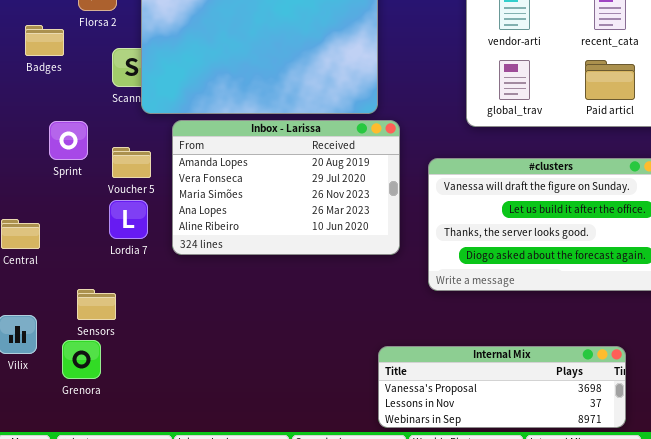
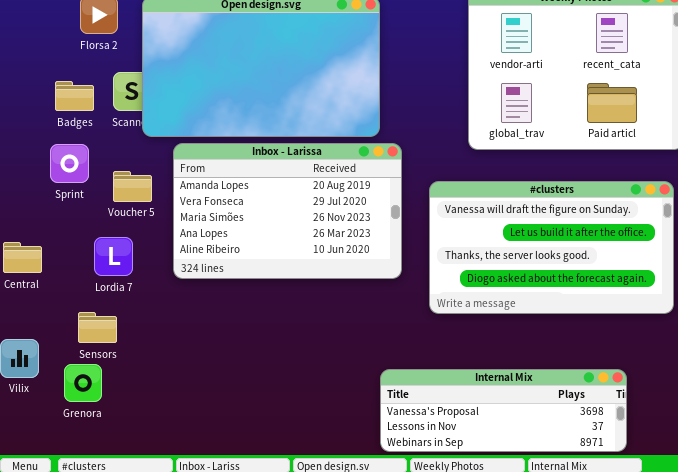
Badges: [25,25,64,56] -> [55,81,94,111], moved
Lordia 7: [109,200,148,239] -> [94,237,133,276], moved

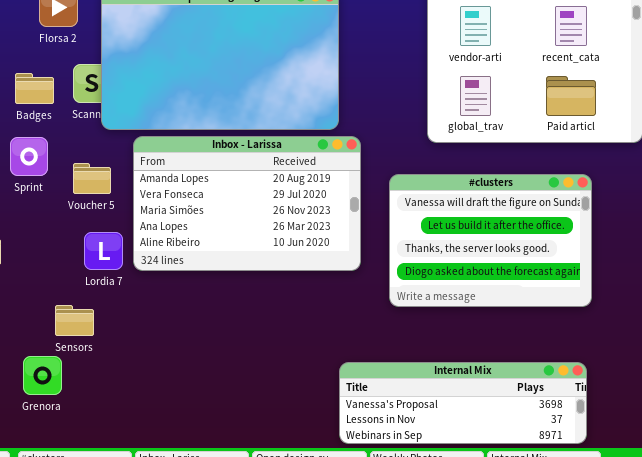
#clusters: [429,181,674,314] -> [389,174,592,307], resized
Lordia 7: [94,237,133,276] -> [84,232,123,270], moved
Sensors: [78,312,117,343] -> [55,305,94,336], moved

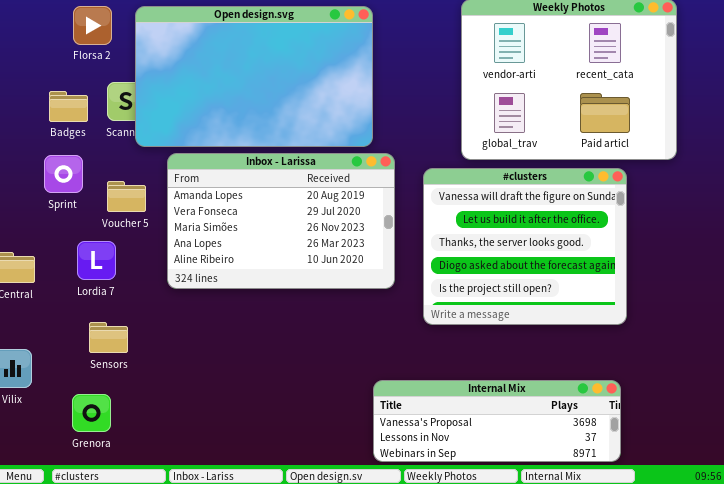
#clusters: [389,174,592,307] -> [423,168,627,325], resized
Lordia 7: [84,232,123,270] -> [77,241,116,280], moved
Grenora: [23,356,62,395] -> [72,394,111,432], moved

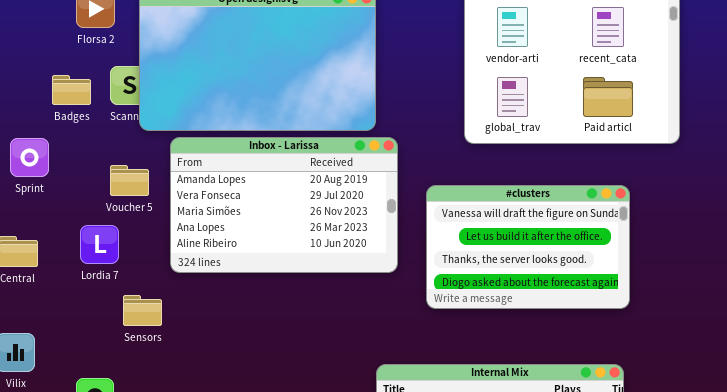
Sprint: [44,155,83,193] -> [10,138,49,177], moved
#clusters: [423,168,627,325] -> [426,185,630,309], resized
Sensors: [89,322,128,353] -> [123,295,162,326], moved

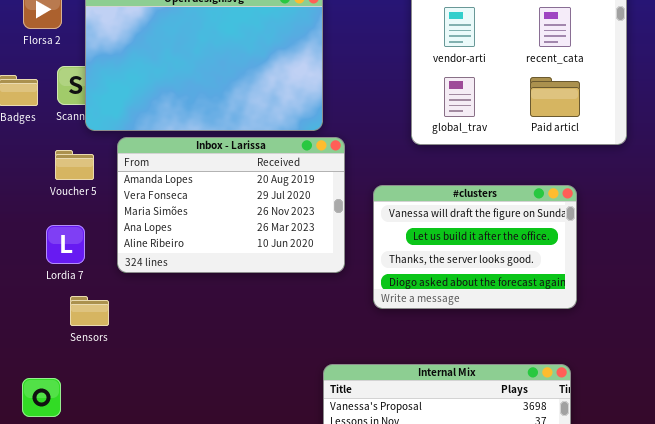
Voucher 5: [110,165,149,196] -> [55,150,94,180], moved
Lordia 7: [80,225,119,264] -> [46,225,85,264], moved

